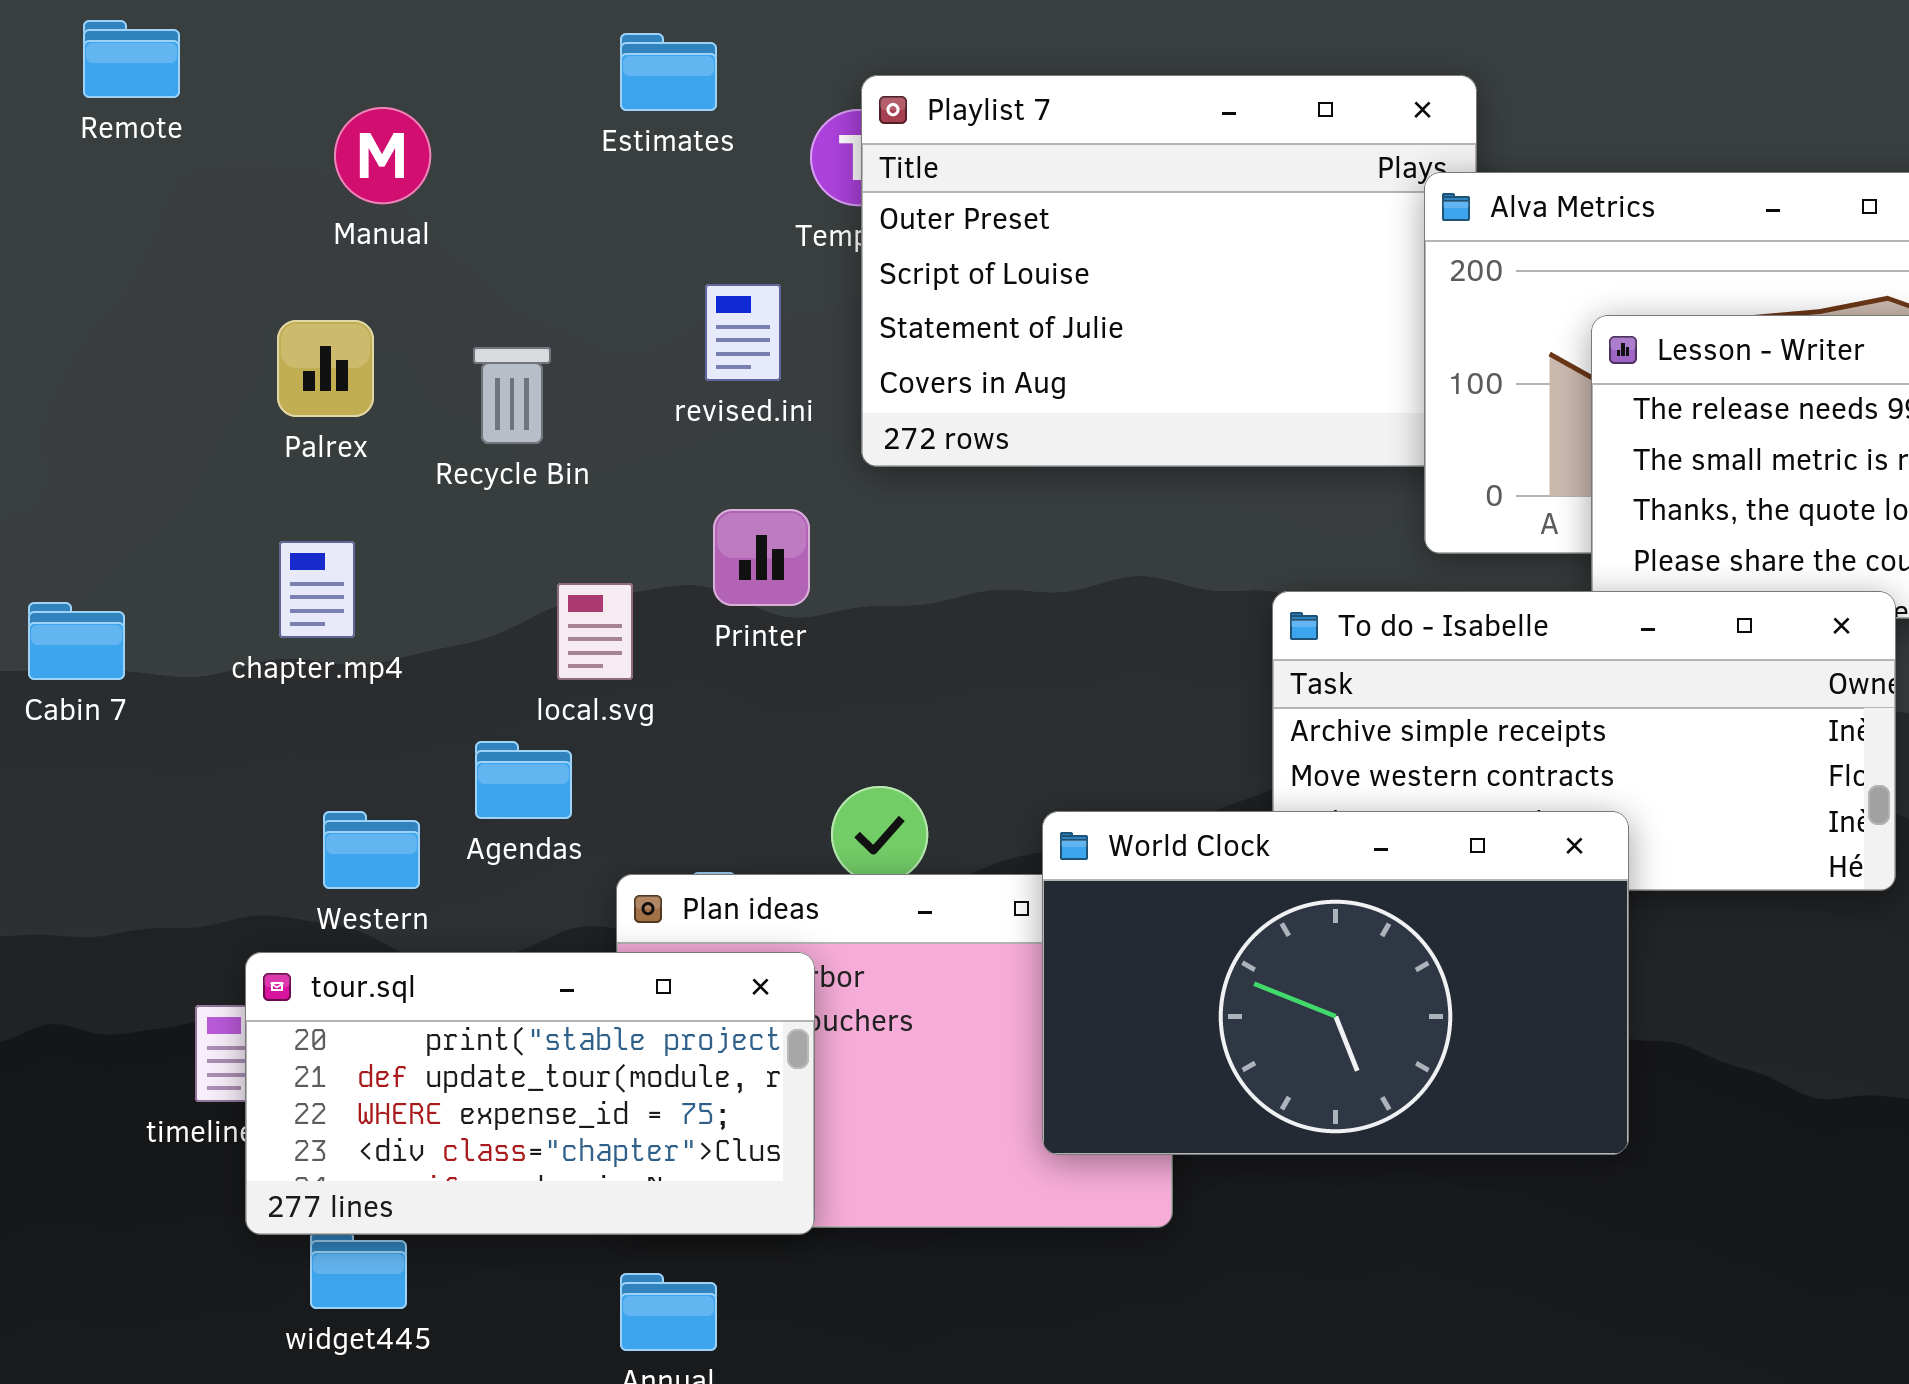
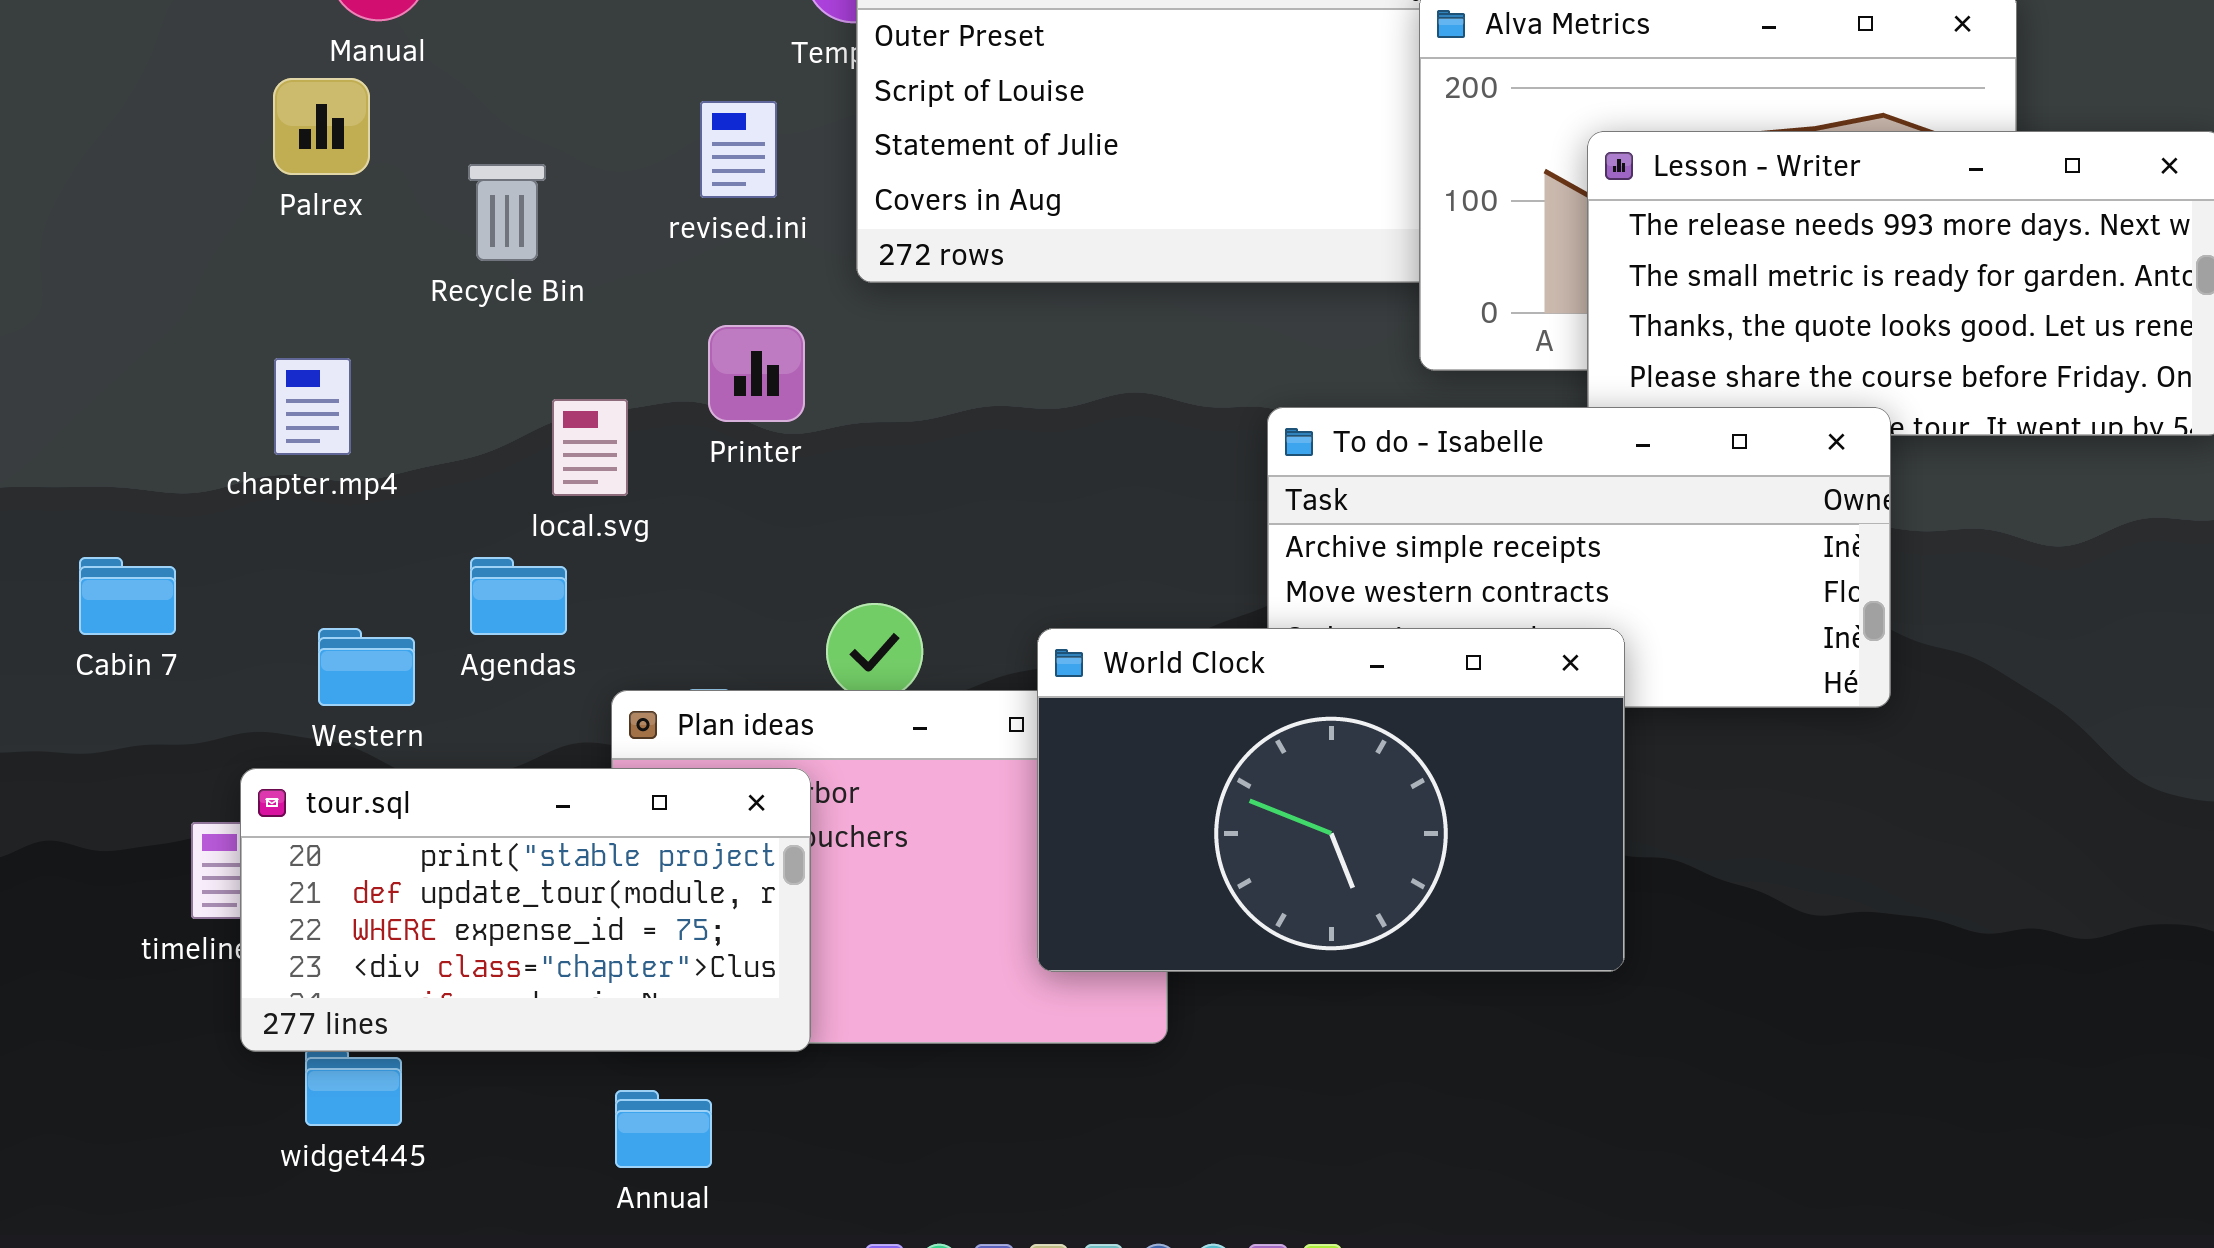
Palrex: [277,320,374,417] -> [273,78,370,175], moved
Cabin 7: [28,602,125,680] -> [79,557,176,635], moved

